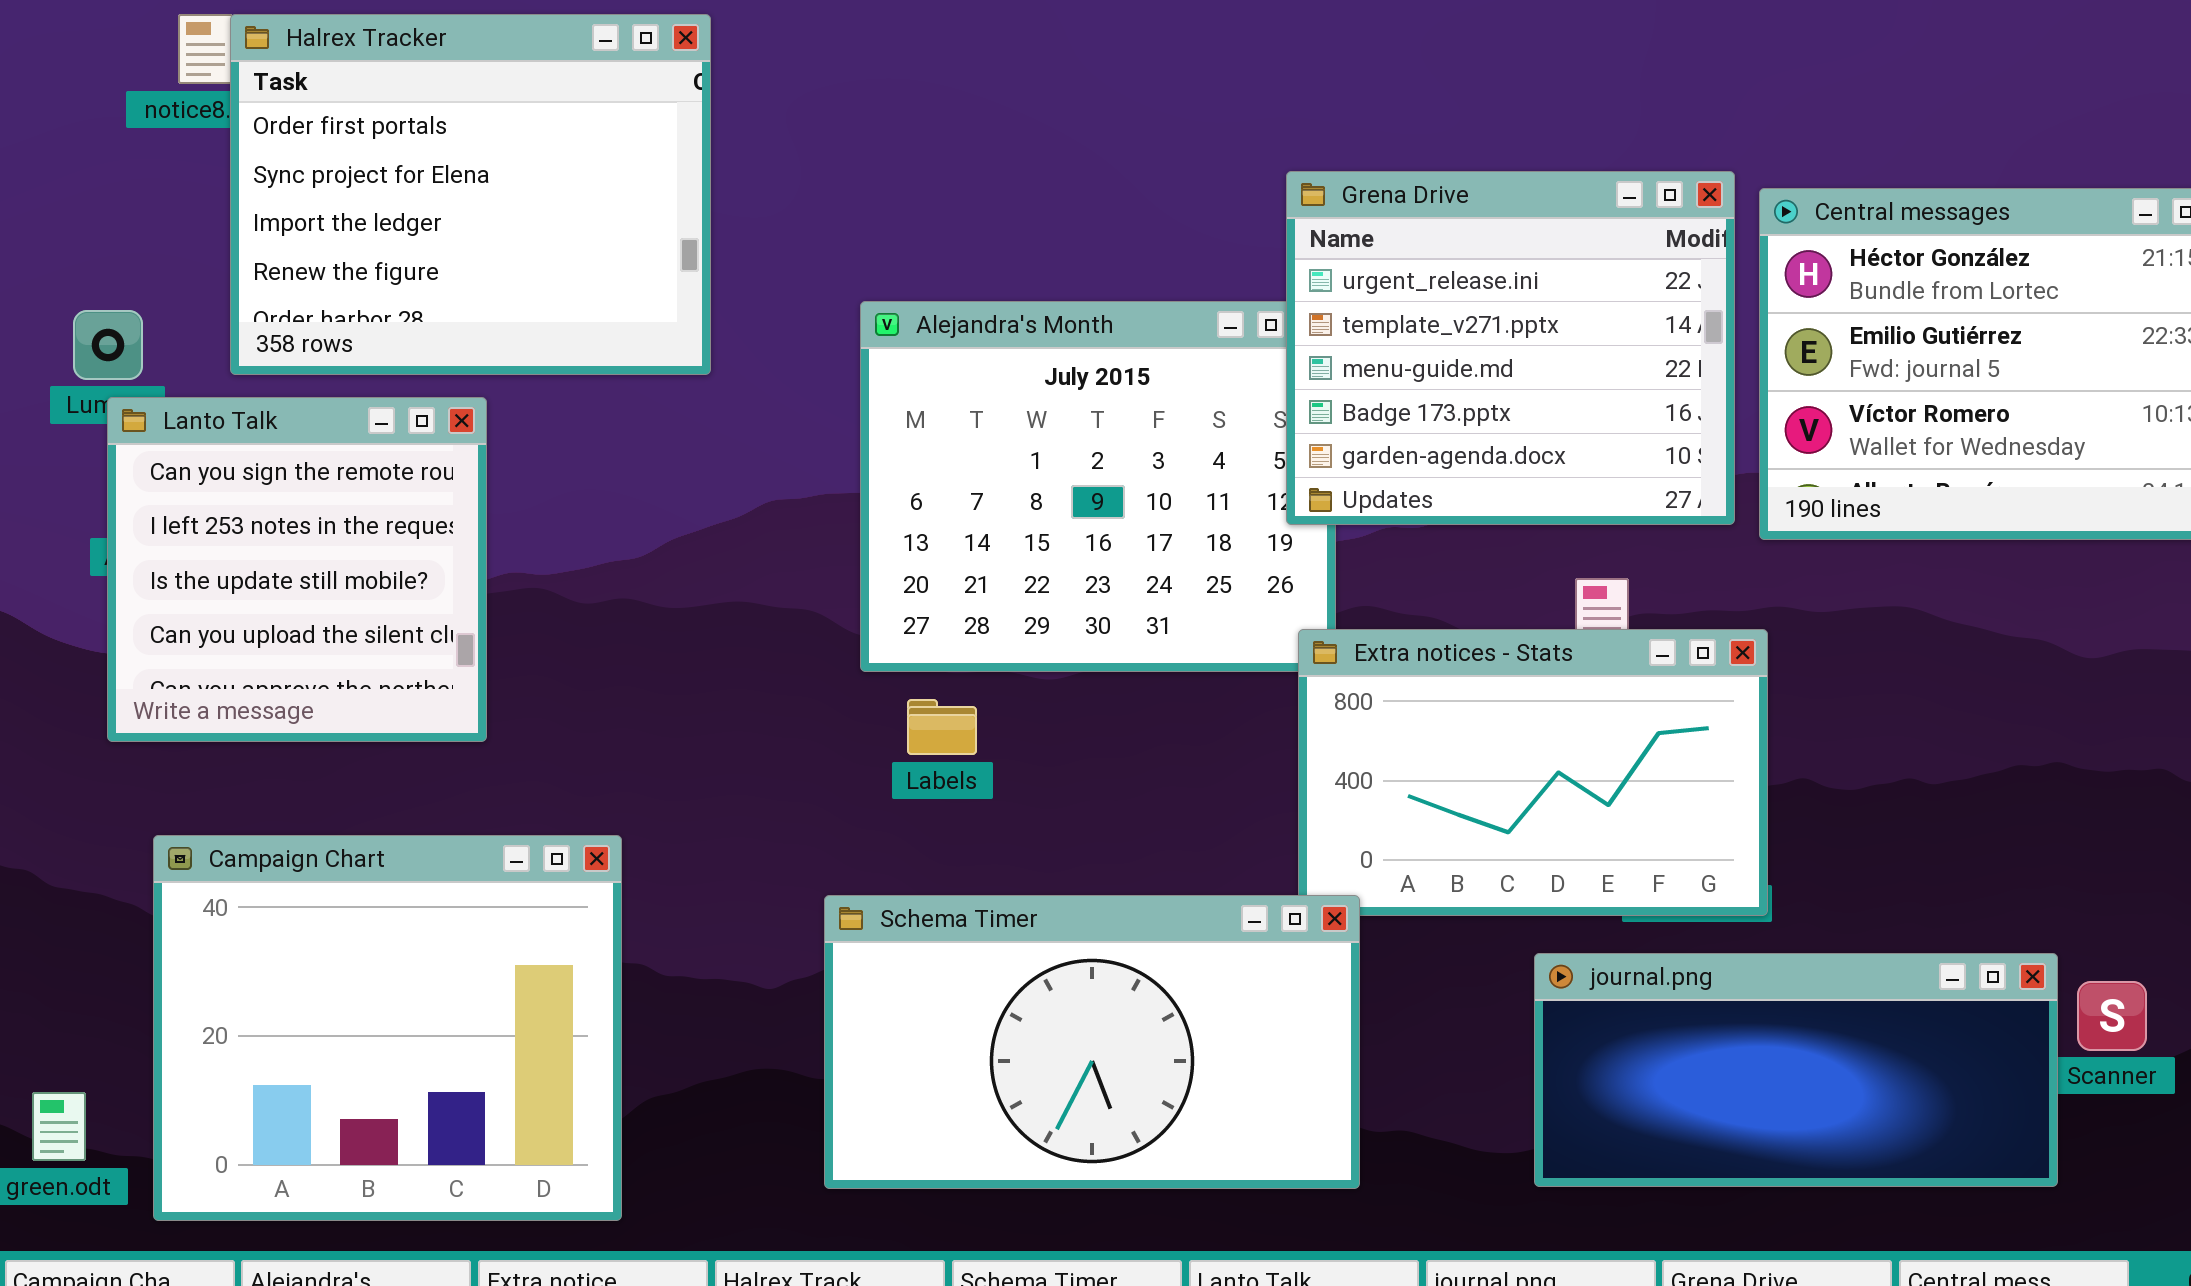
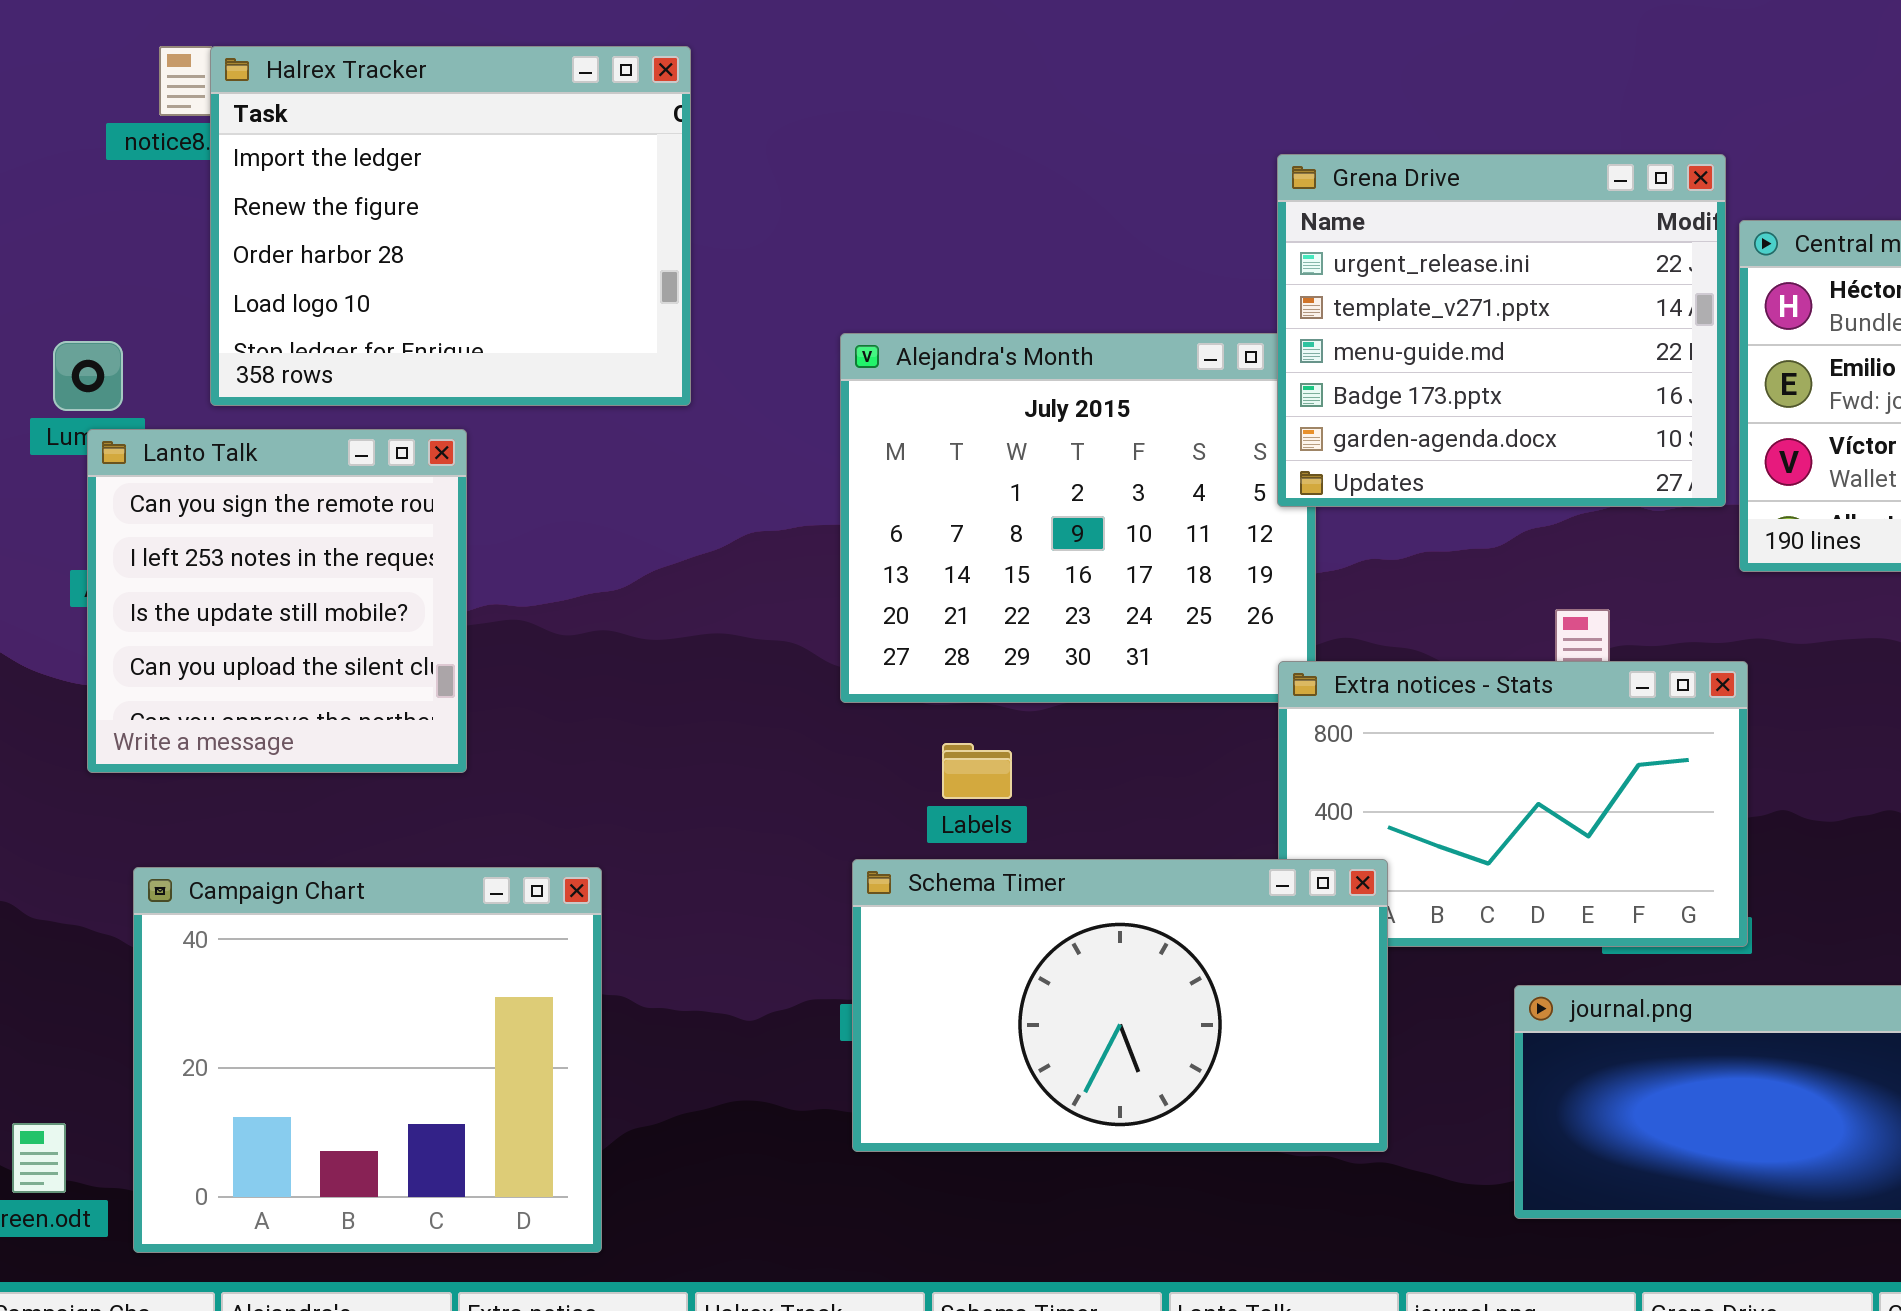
Halrex Tracker: [230,14,711,375] -> [210,46,691,406], scrolled down 2 rows
Grena Drive: [1286,171,1735,525] -> [1277,154,1726,507], moved
Labels: [907,699,977,755] -> [942,743,1012,799], moved
Schema Timer: [824,895,1360,1189] -> [852,859,1388,1152], moved

